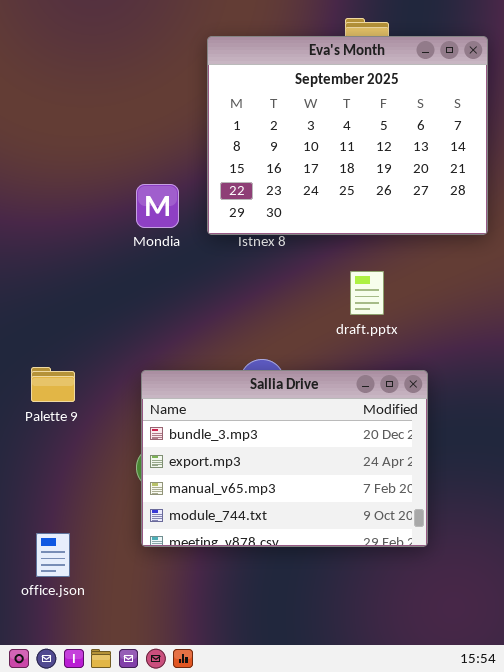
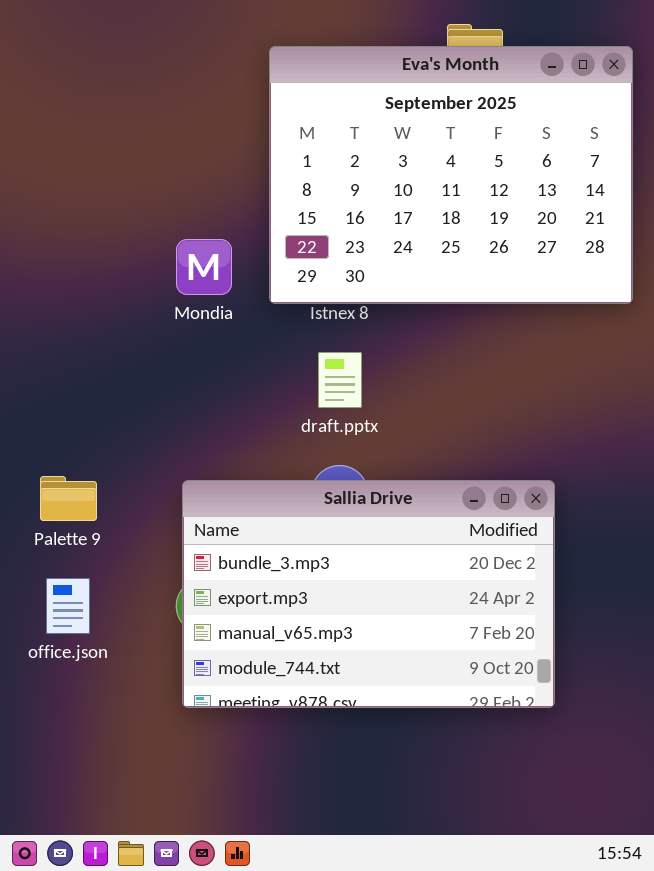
draft.pptx: [350,271,384,315] -> [318,352,362,408], moved
office.json: [36,533,70,577] -> [46,578,90,634], moved

